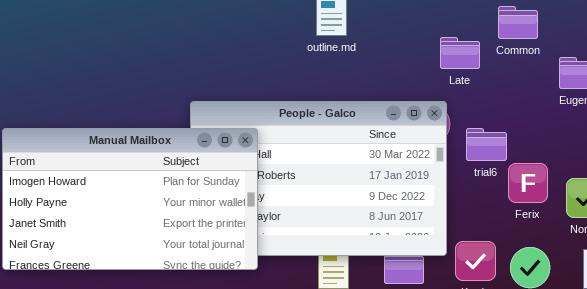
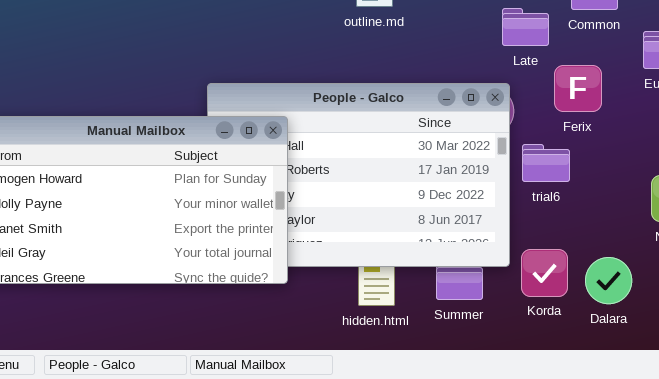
trial6: [466,128,507,161] -> [522,144,570,182], moved
Ferix: [508,163,548,203] -> [554,65,602,112], moved

